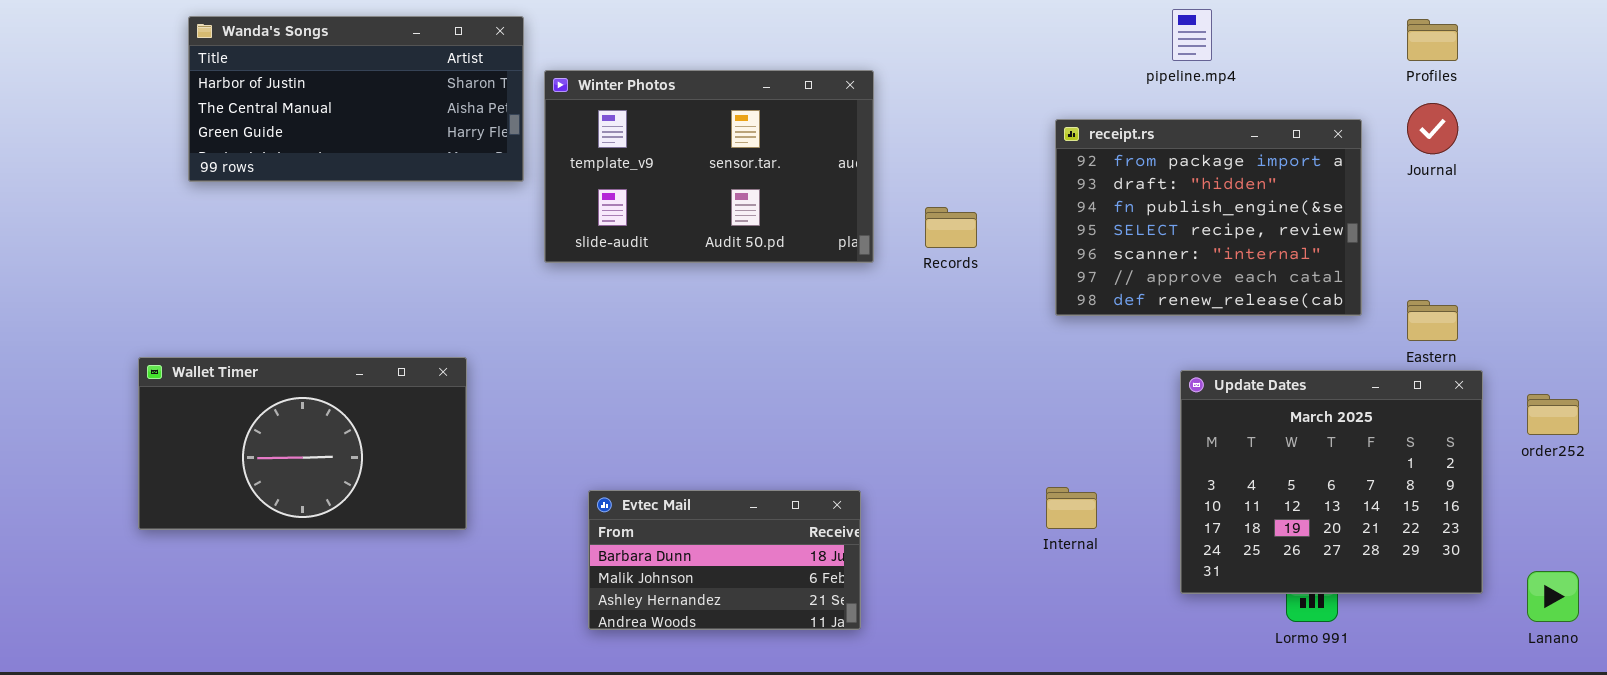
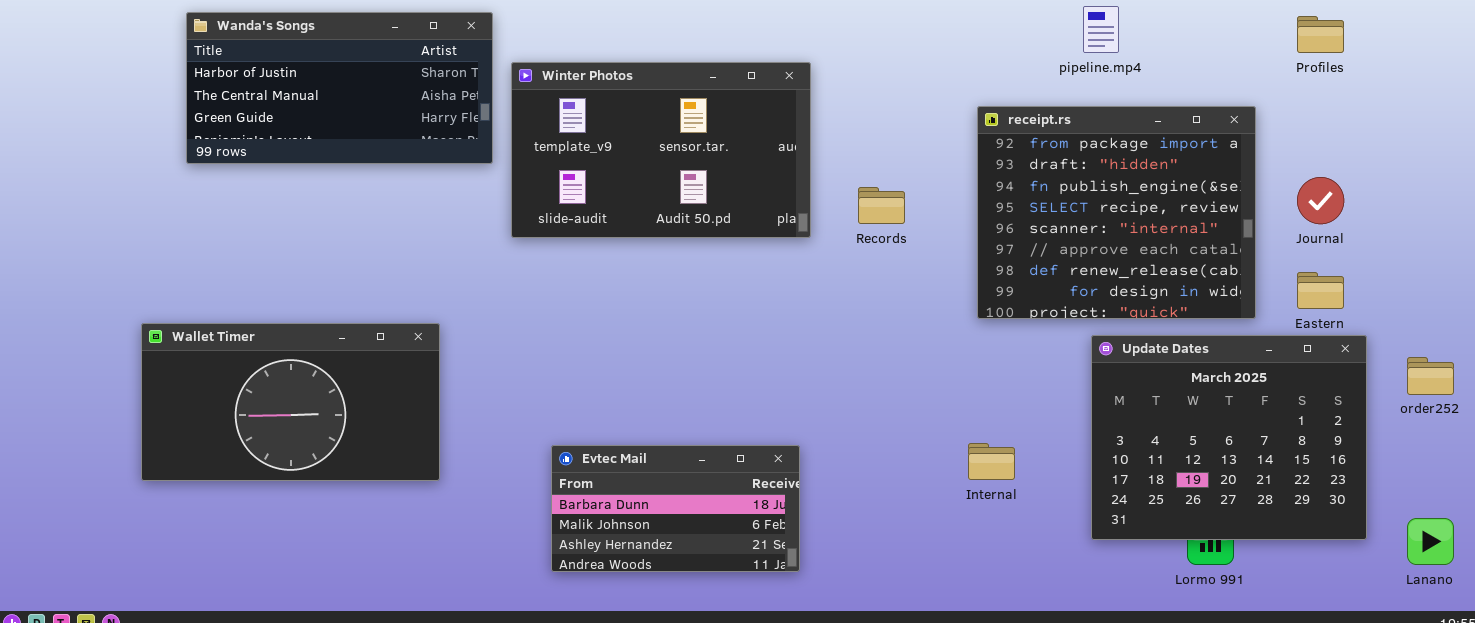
Journal: [1407,103,1458,154] -> [1297,177,1344,224], moved
receipt.rs: [1055,119,1362,316] -> [977,106,1256,319], resized

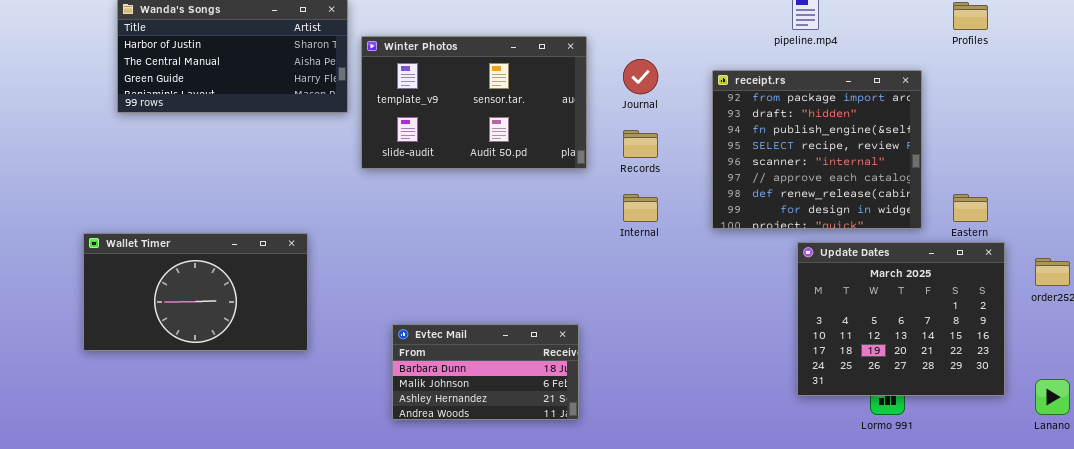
Journal: [1297,177,1344,224] -> [623,59,658,94], moved
Internal: [968,443,1015,480] -> [623,194,658,222], moved

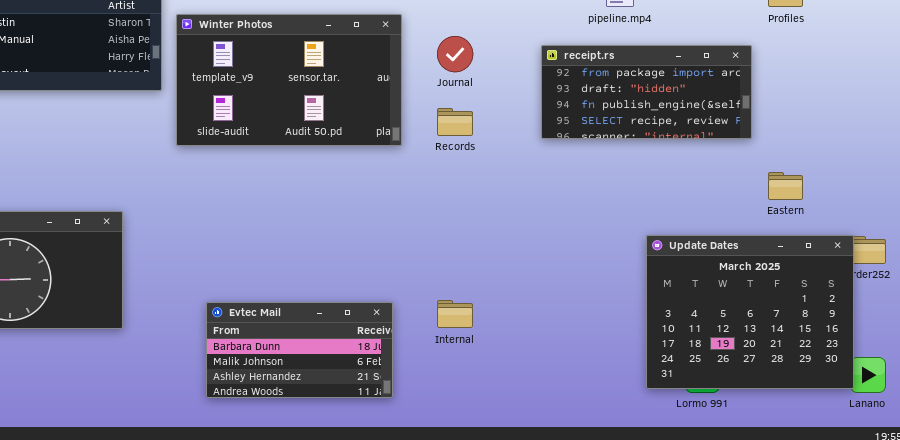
receipt.rs: [712,70,922,229] -> [541,45,752,139], moved, resized
Internal: [623,194,658,222] -> [437,300,473,328], moved
Update Dates: [797,242,1005,396] -> [646,235,854,389], moved

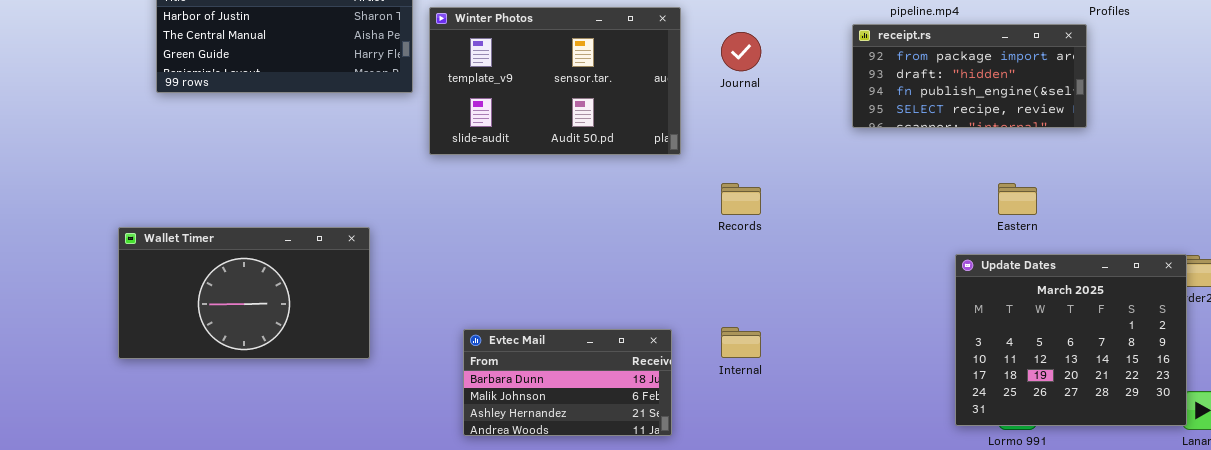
receipt.rs: [541,45,752,139] -> [852,24,1087,128], moved
Records: [437,108,473,136] -> [721,183,761,215], moved
Eastern: [768,172,803,200] -> [998,183,1037,215], moved

